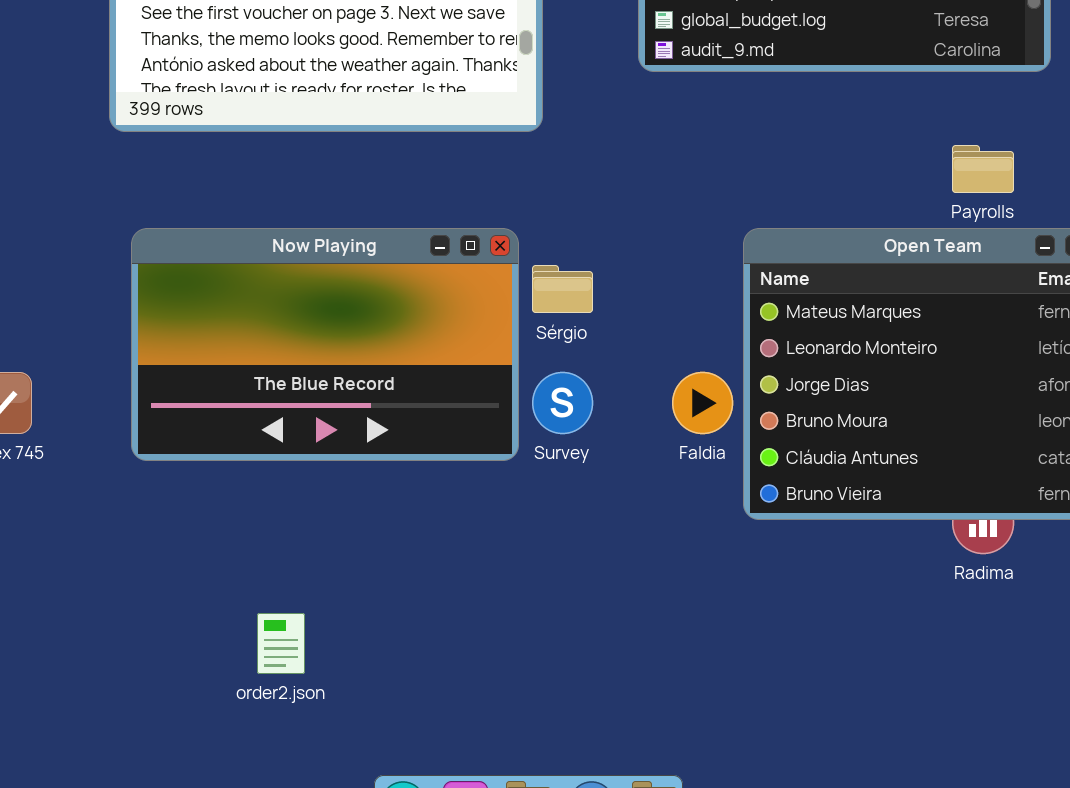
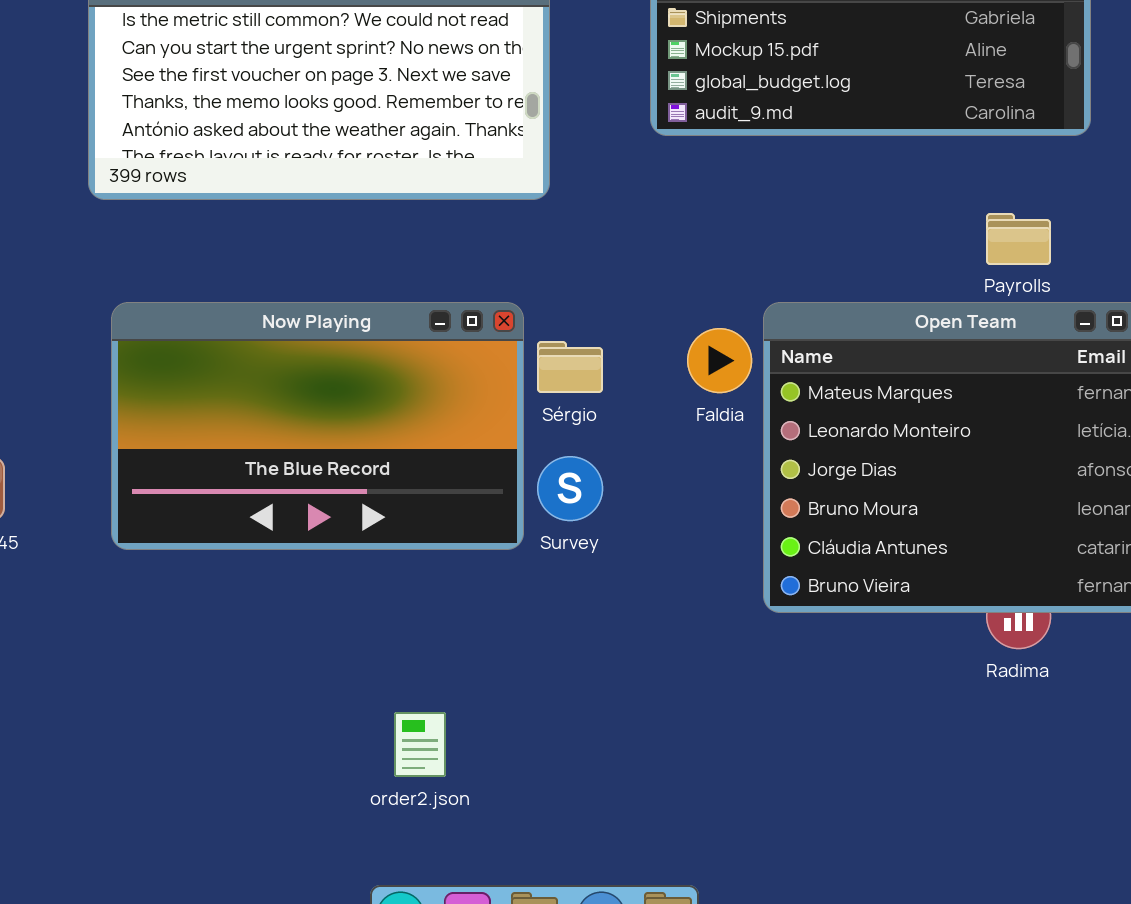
Faldia: [672,372,733,434] -> [687,328,752,393], moved
order2.json: [257,613,305,674] -> [394,712,446,777], moved

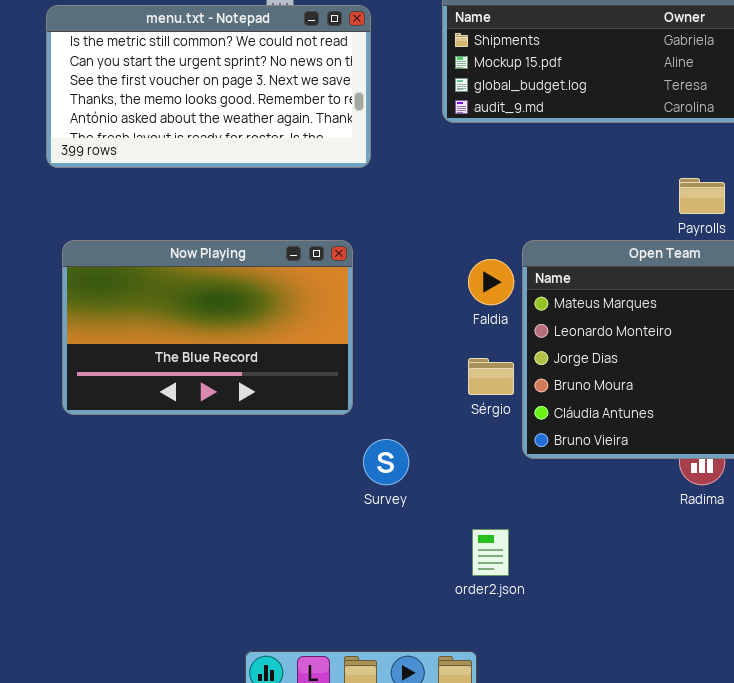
Sérgio: [537,341,603,393] -> [468,358,514,395], moved
Survey: [537,456,603,521] -> [363,439,409,485], moved
order2.json: [394,712,446,777] -> [472,529,509,576], moved

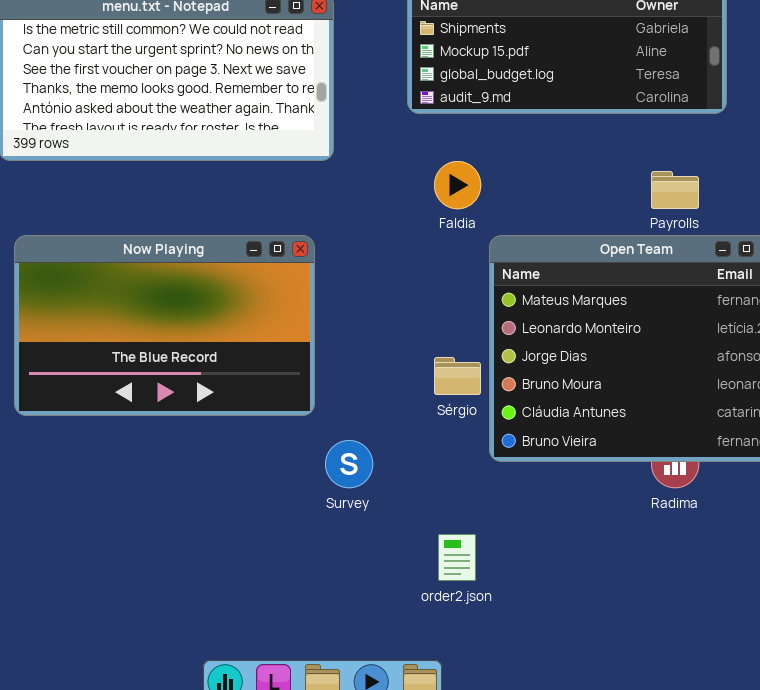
Faldia: [468,259,514,305] -> [434,161,481,209], moved

